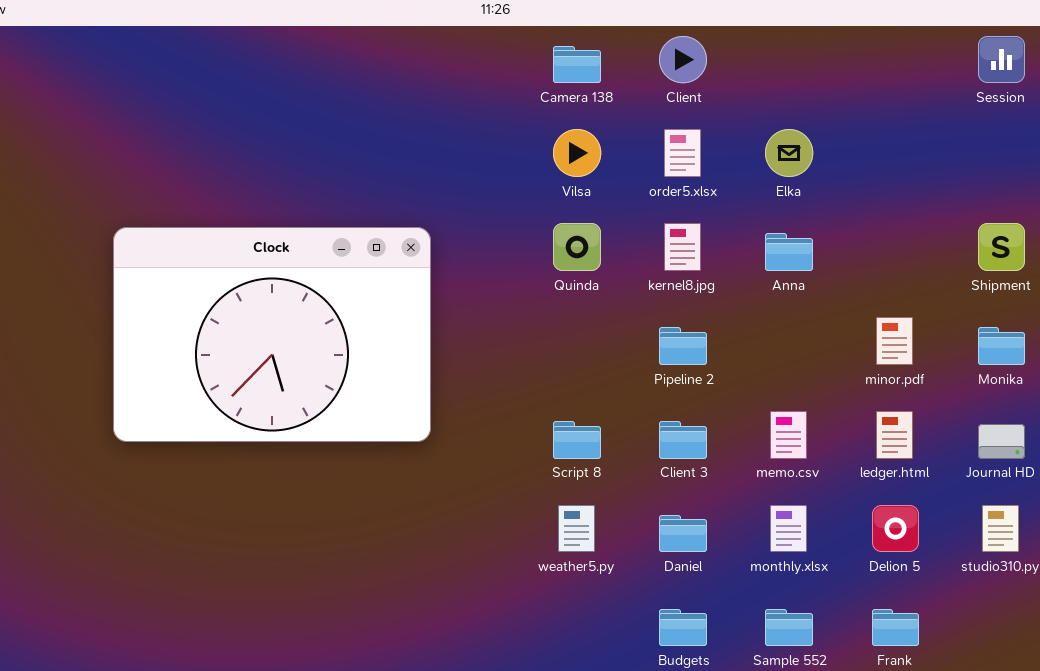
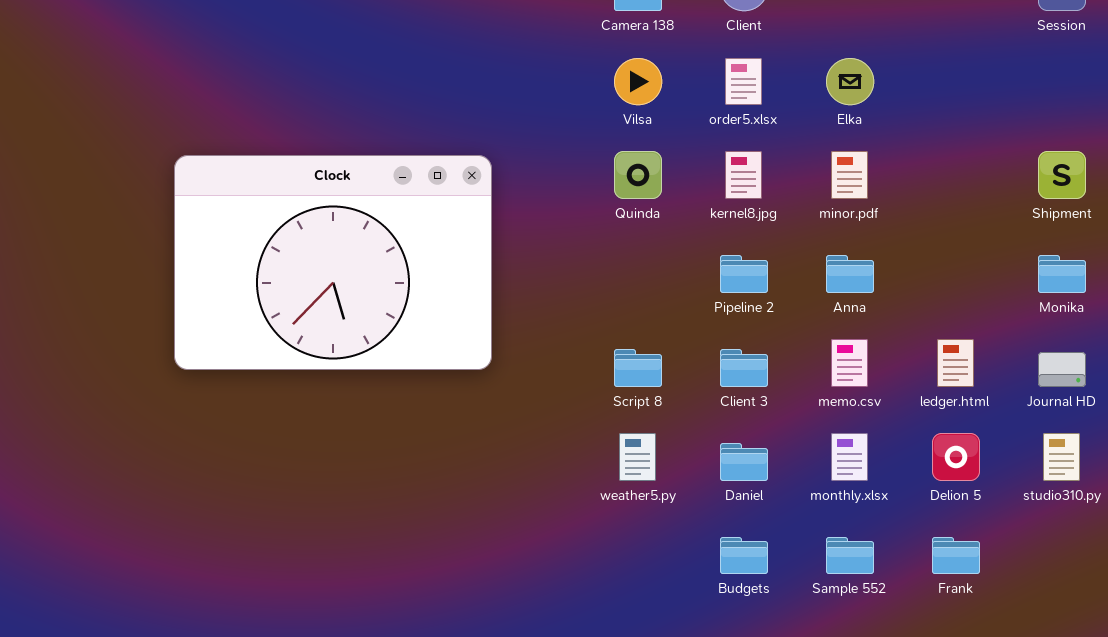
Anna: [765,233,813,271] -> [826,255,874,293], moved
minor.pdf: [876,317,913,365] -> [831,151,868,199], moved

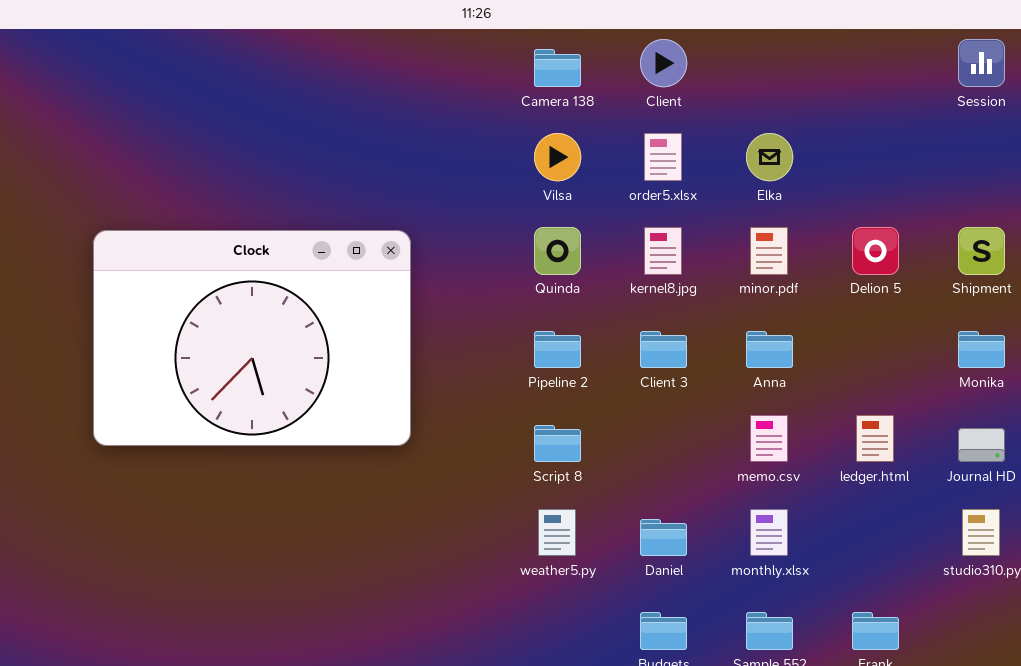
Pipeline 2: [720,255,768,293] -> [534,331,581,368], moved
Client 3: [720,349,768,387] -> [640,331,687,368], moved
Delion 5: [932,433,980,481] -> [852,227,899,275], moved

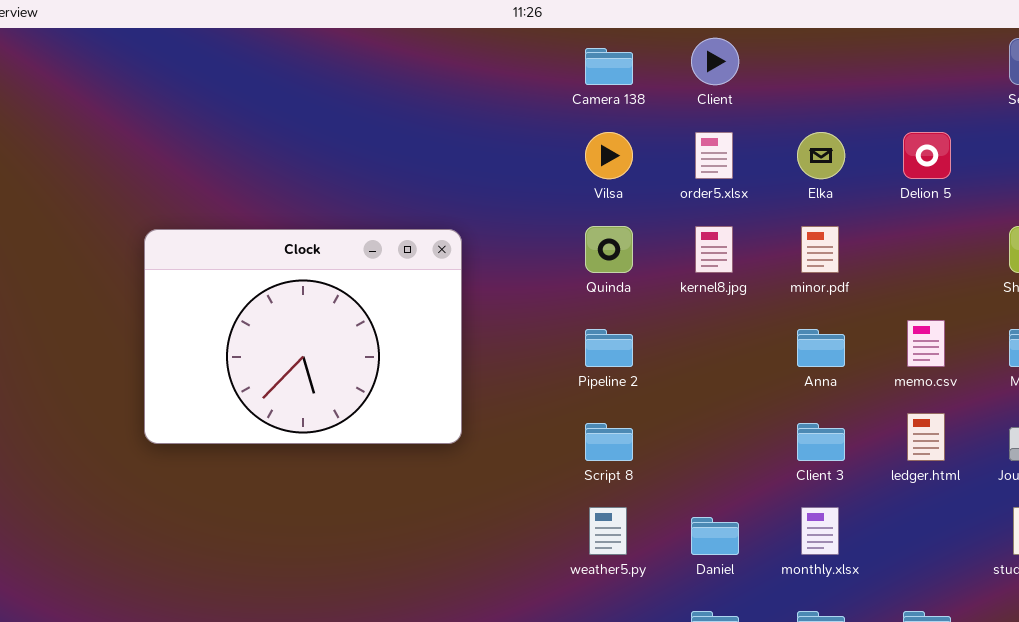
Delion 5: [852,227,899,275] -> [903,132,951,179], moved
Client 3: [640,331,687,368] -> [797,423,845,461], moved
memo.csv: [750,415,788,462] -> [907,320,945,367], moved

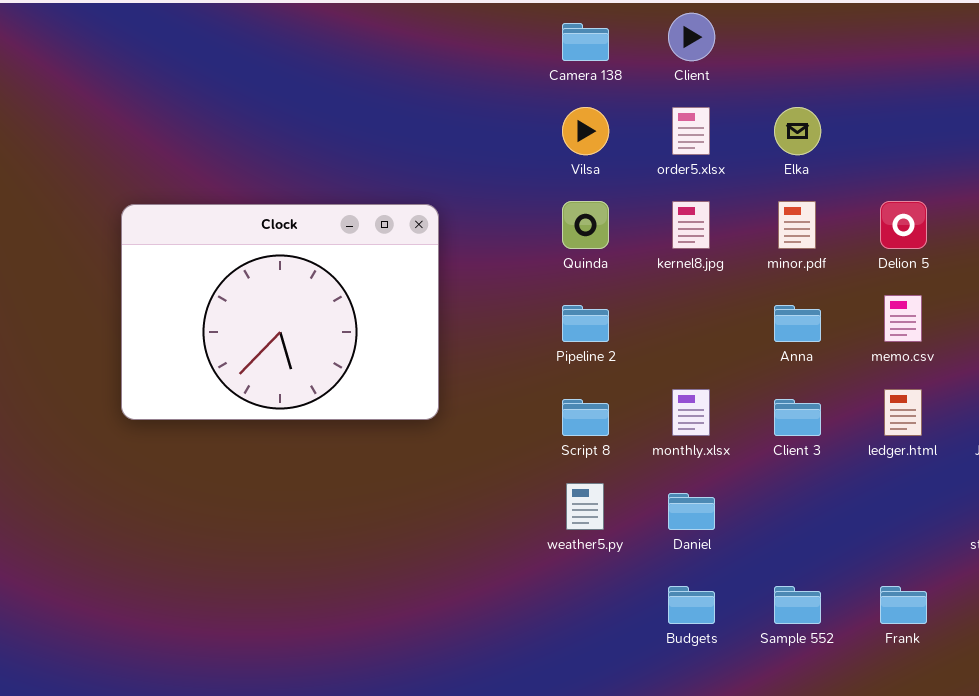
Delion 5: [903,132,951,179] -> [880,201,927,249], moved
monthly.xlsx: [801,507,839,555] -> [672,389,710,436], moved

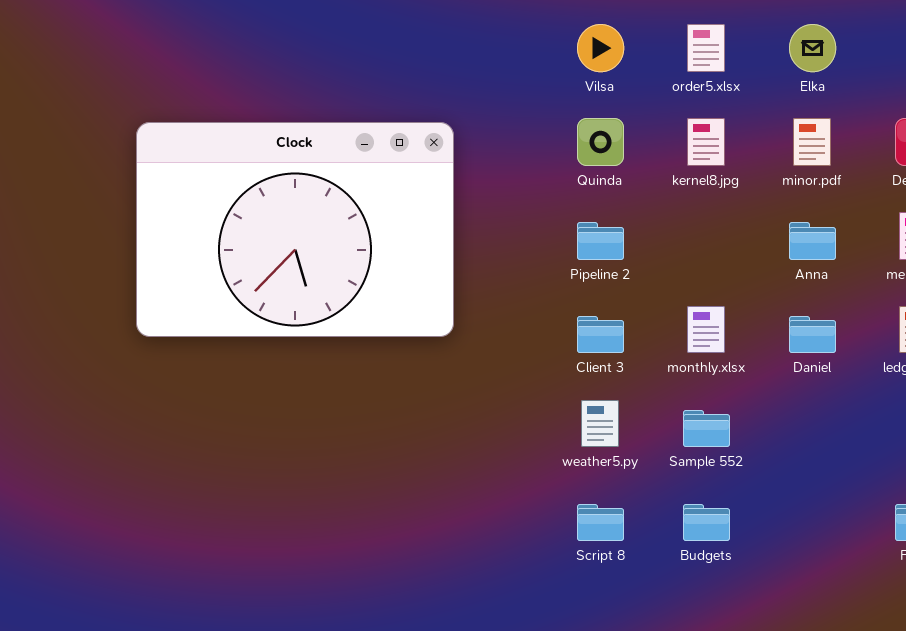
Script 8: [562,399,609,436] -> [577,504,624,541], moved
Client 3: [774,399,821,436] -> [577,316,624,353], moved
Daniel: [668,493,715,530] -> [789,316,836,353], moved
Sample 552: [774,586,821,624] -> [683,410,730,447], moved

